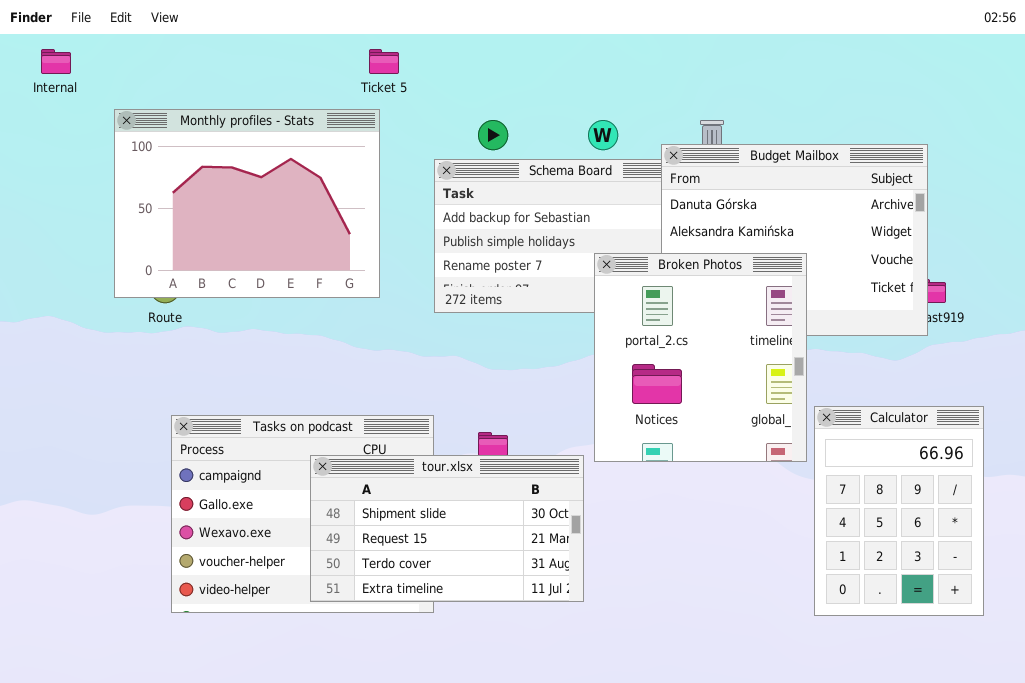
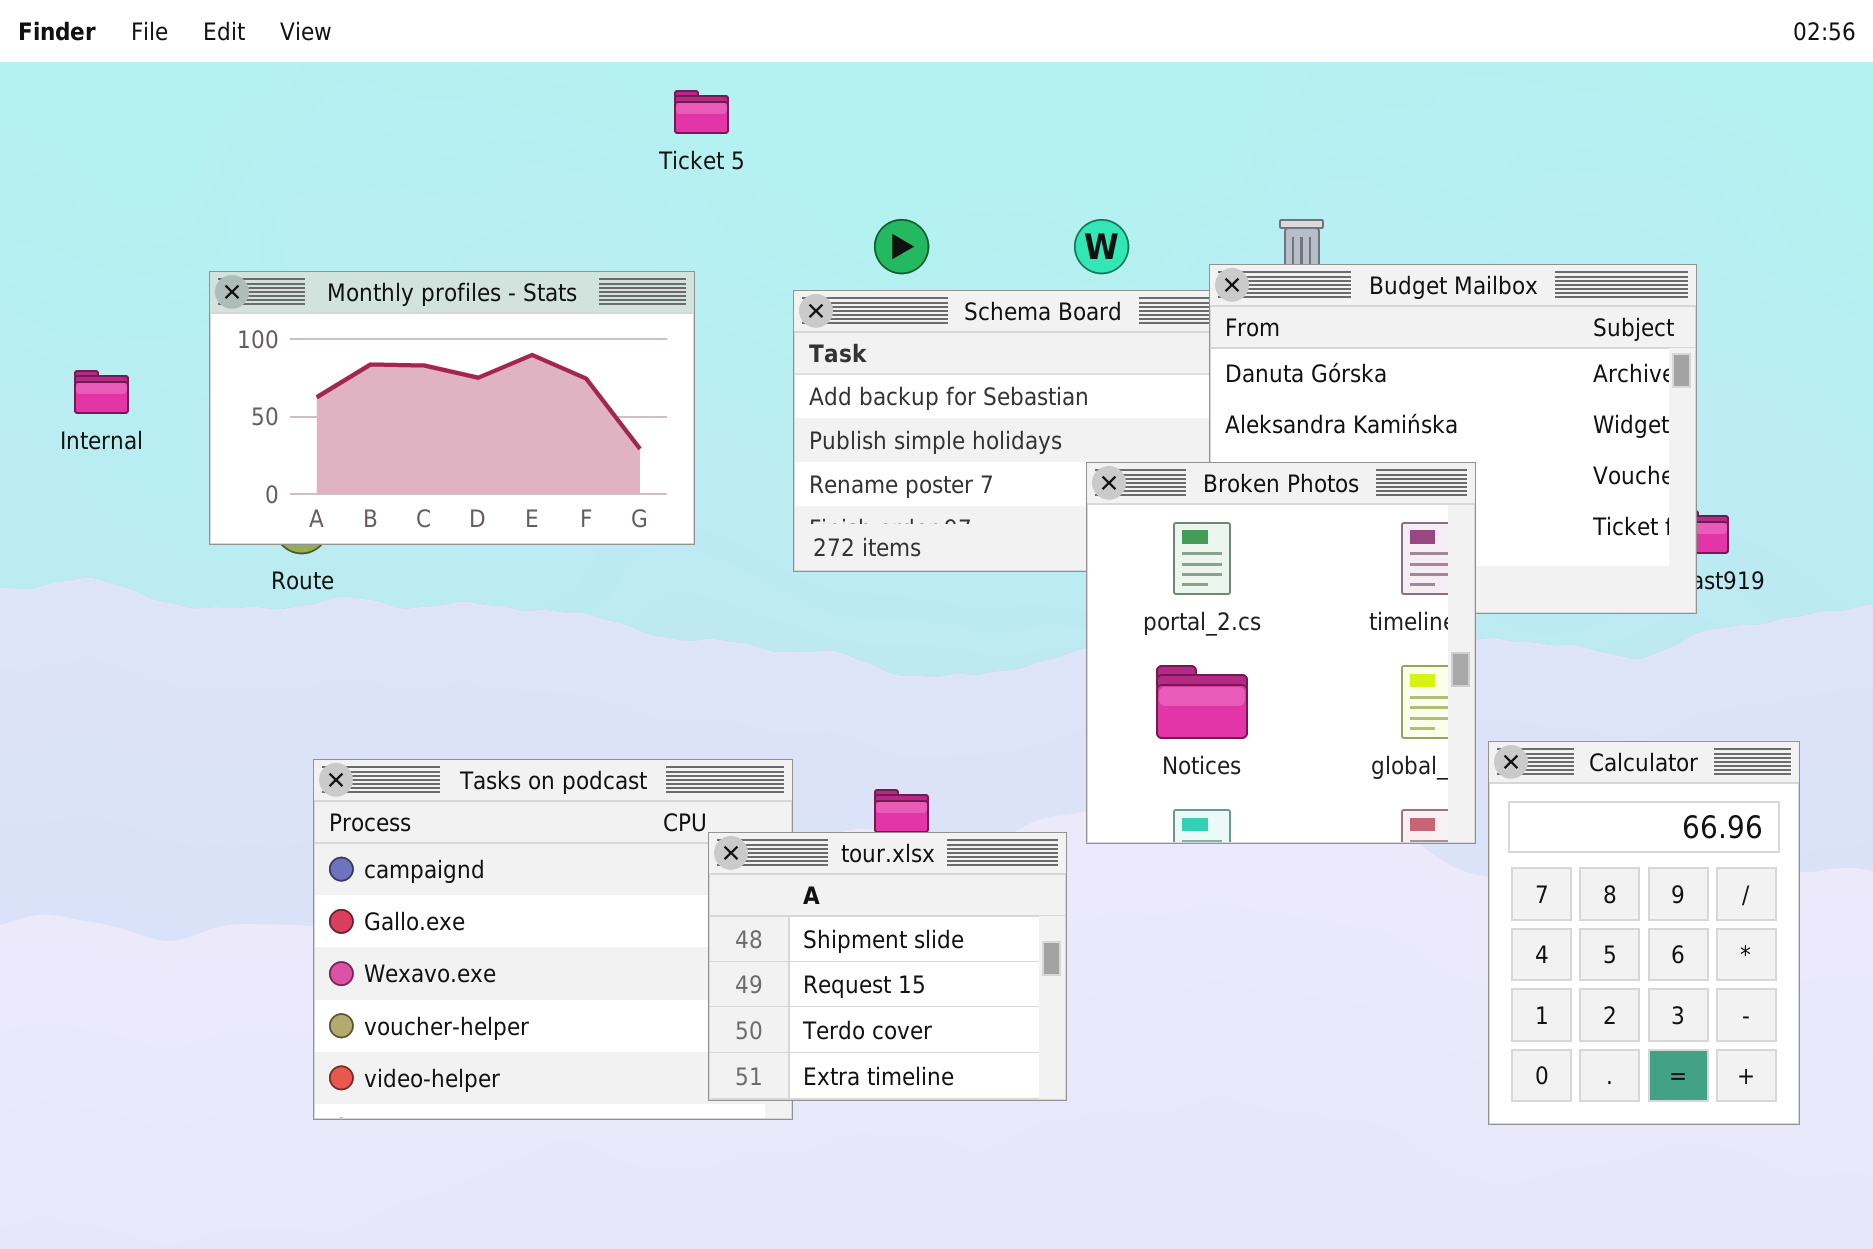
Internal: [41,49,71,74] -> [74,370,129,414], moved
Monthly profiles - Stats: [114,109,380,298] -> [209,271,695,545], resized
tour.xlsx: [310,455,584,602] -> [708,832,1067,1101], resized

